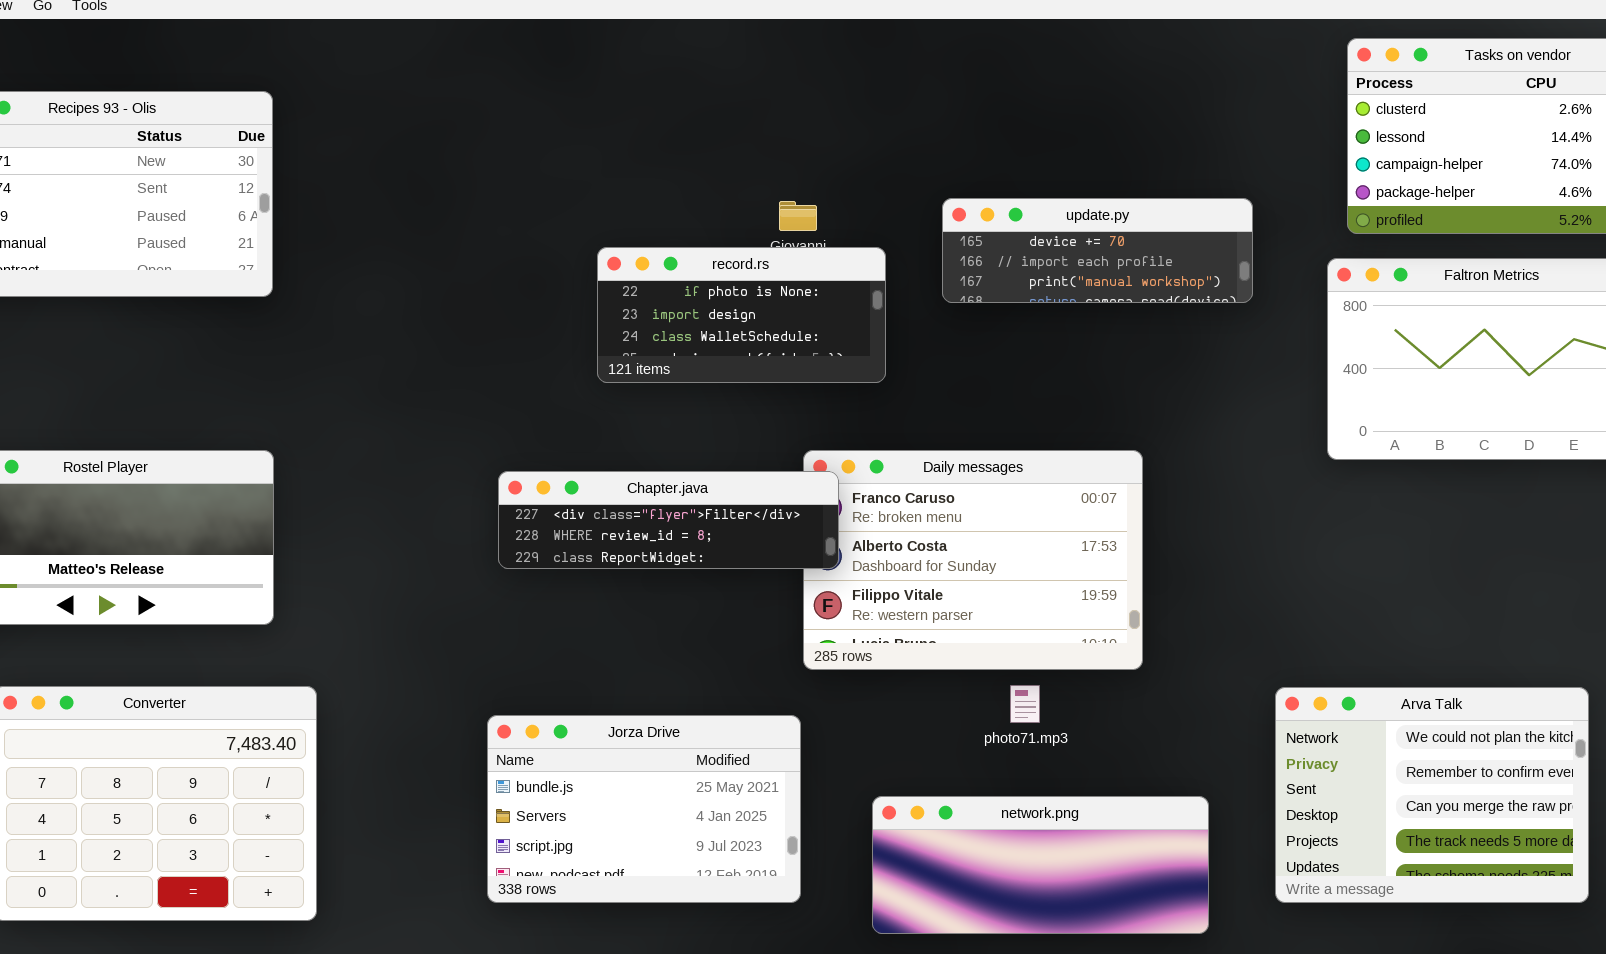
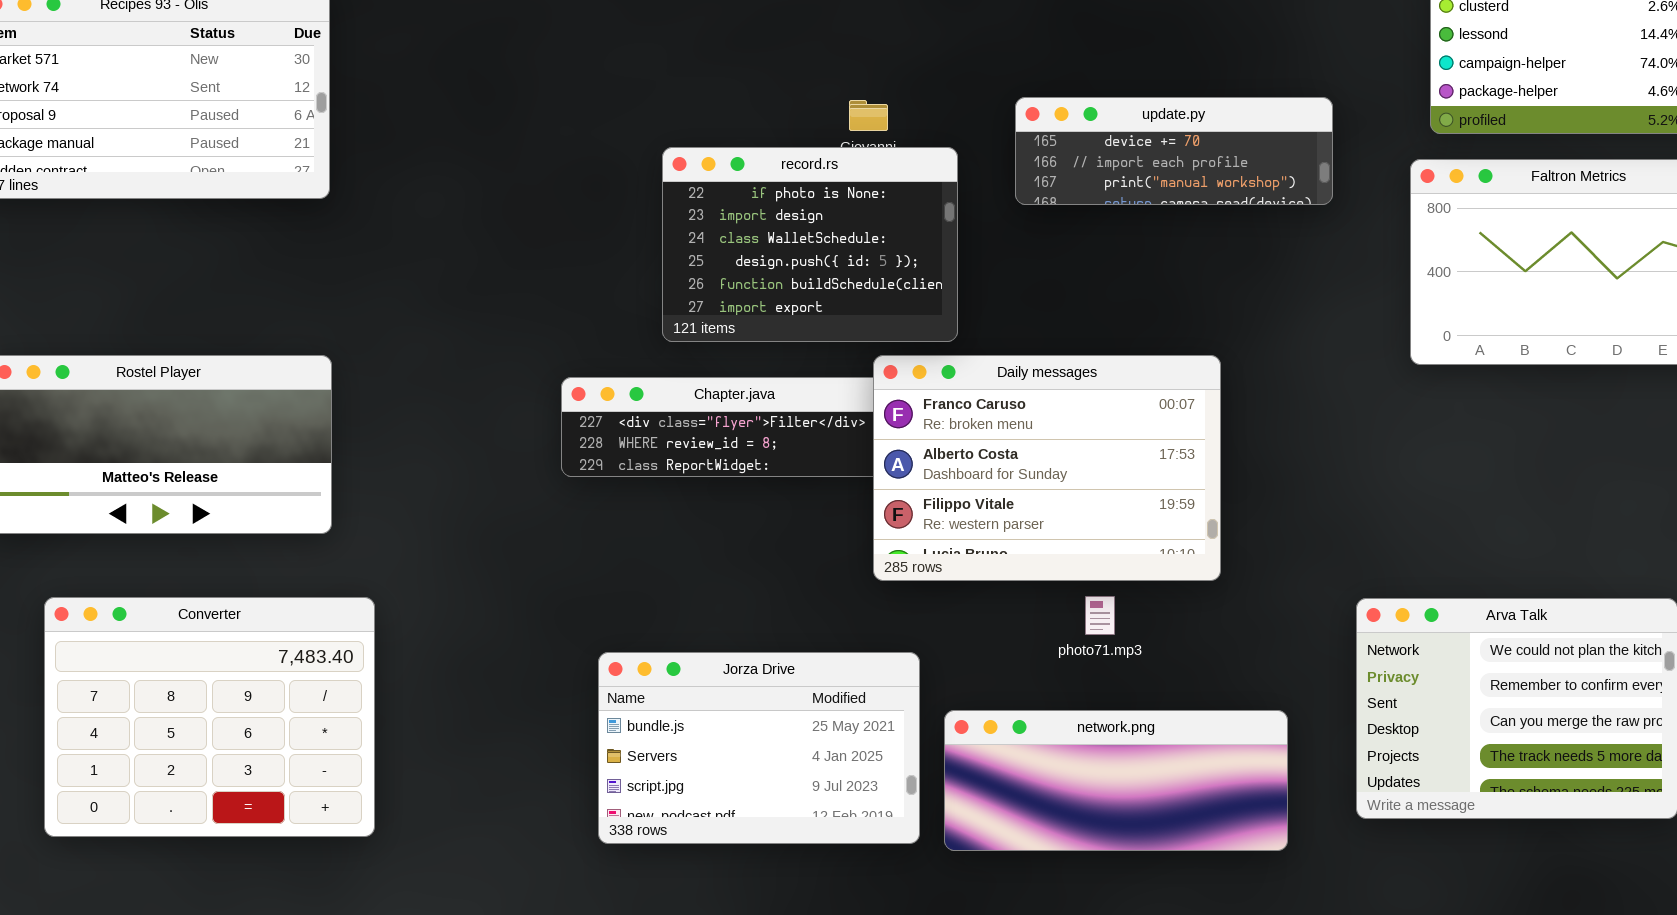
record.rs: [597,247,886,383] -> [662,147,958,342], resized
Daily messages: [803,450,1143,670] -> [873,355,1221,581], raised
Jorza Drive: [487,715,801,903] -> [598,652,920,844], moved

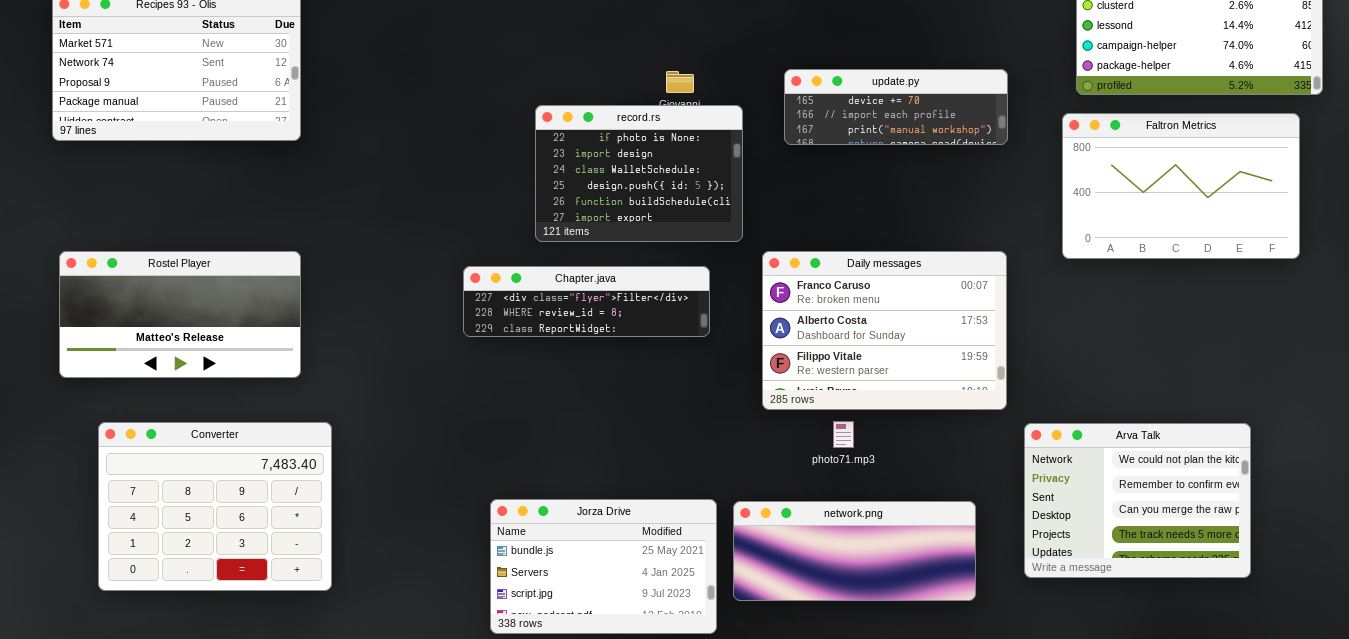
Daily messages: [873,355,1221,581] -> [762,251,1007,410], moved
Jorza Drive: [598,652,920,844] -> [490,499,717,634], moved

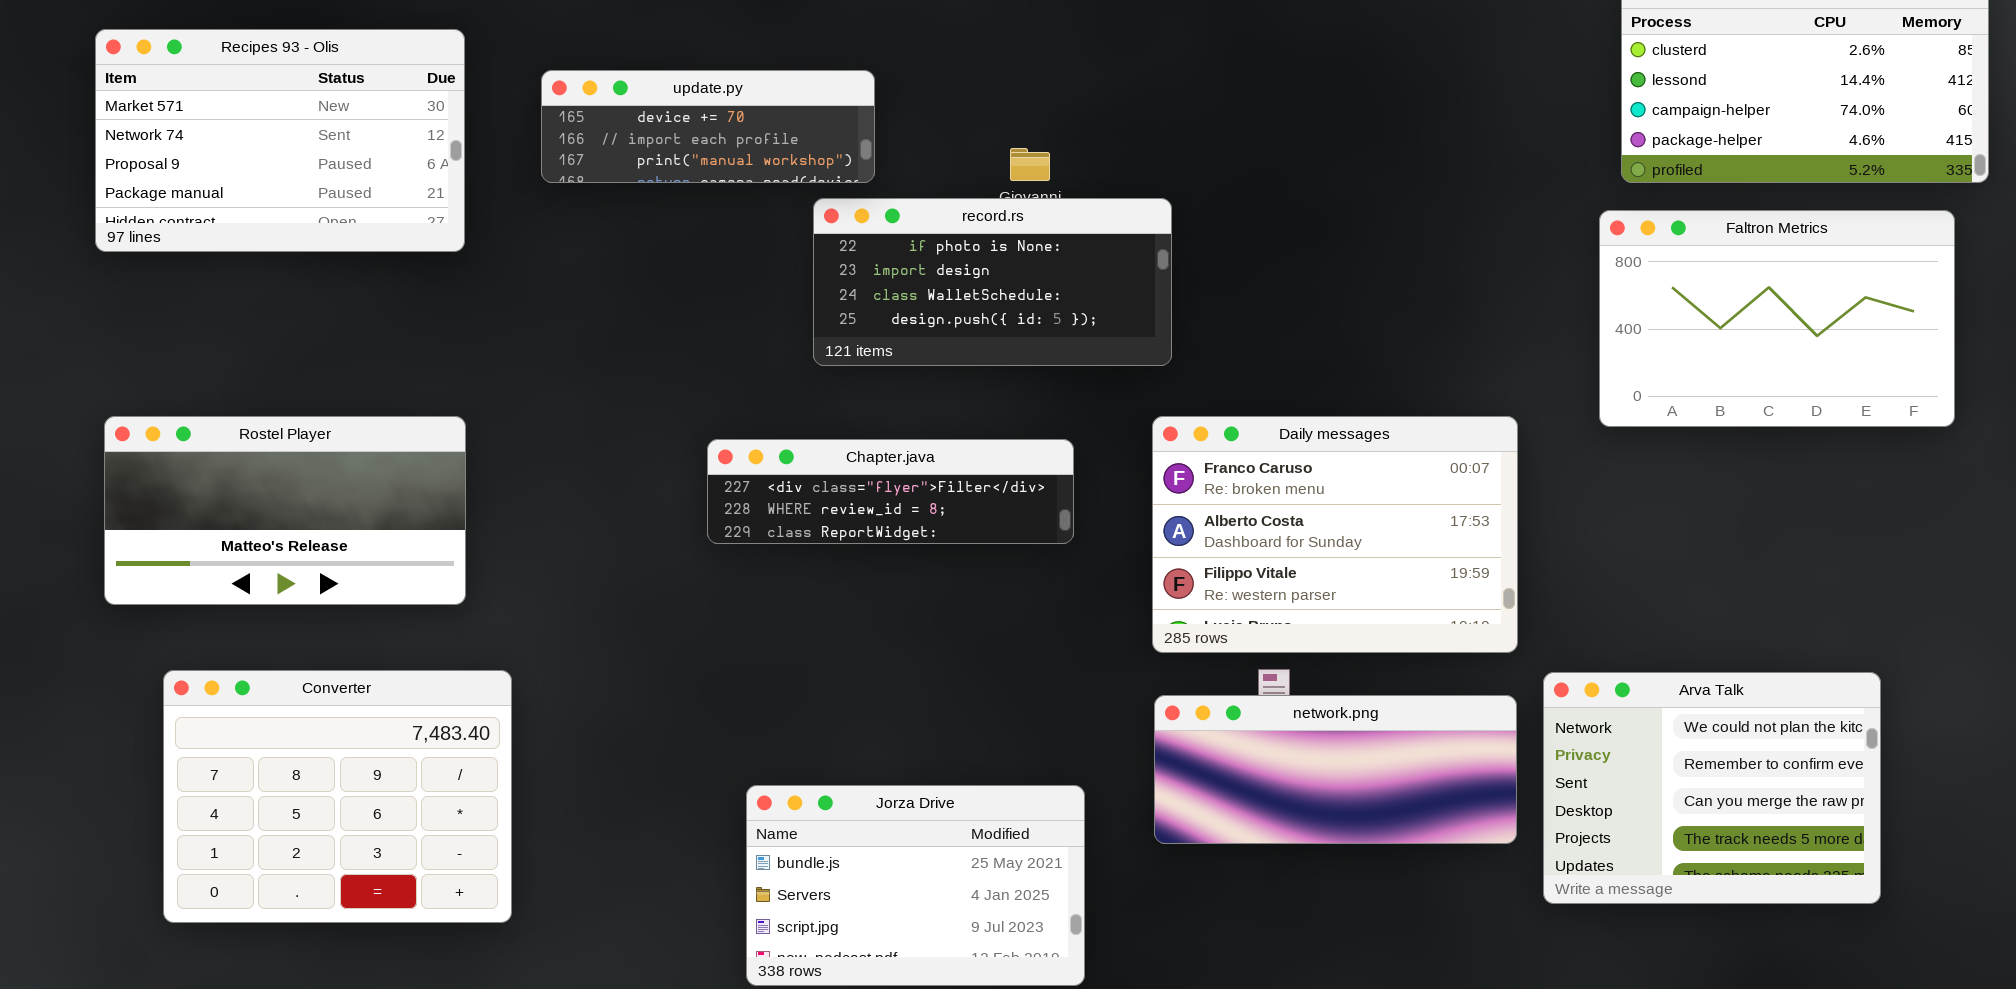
update.py: [784,69,1008,145] -> [541,70,875,183], moved
record.rs: [535,105,743,242] -> [813,198,1172,366], resized
network.png: [733,501,976,601] -> [1154,695,1517,844], moved

